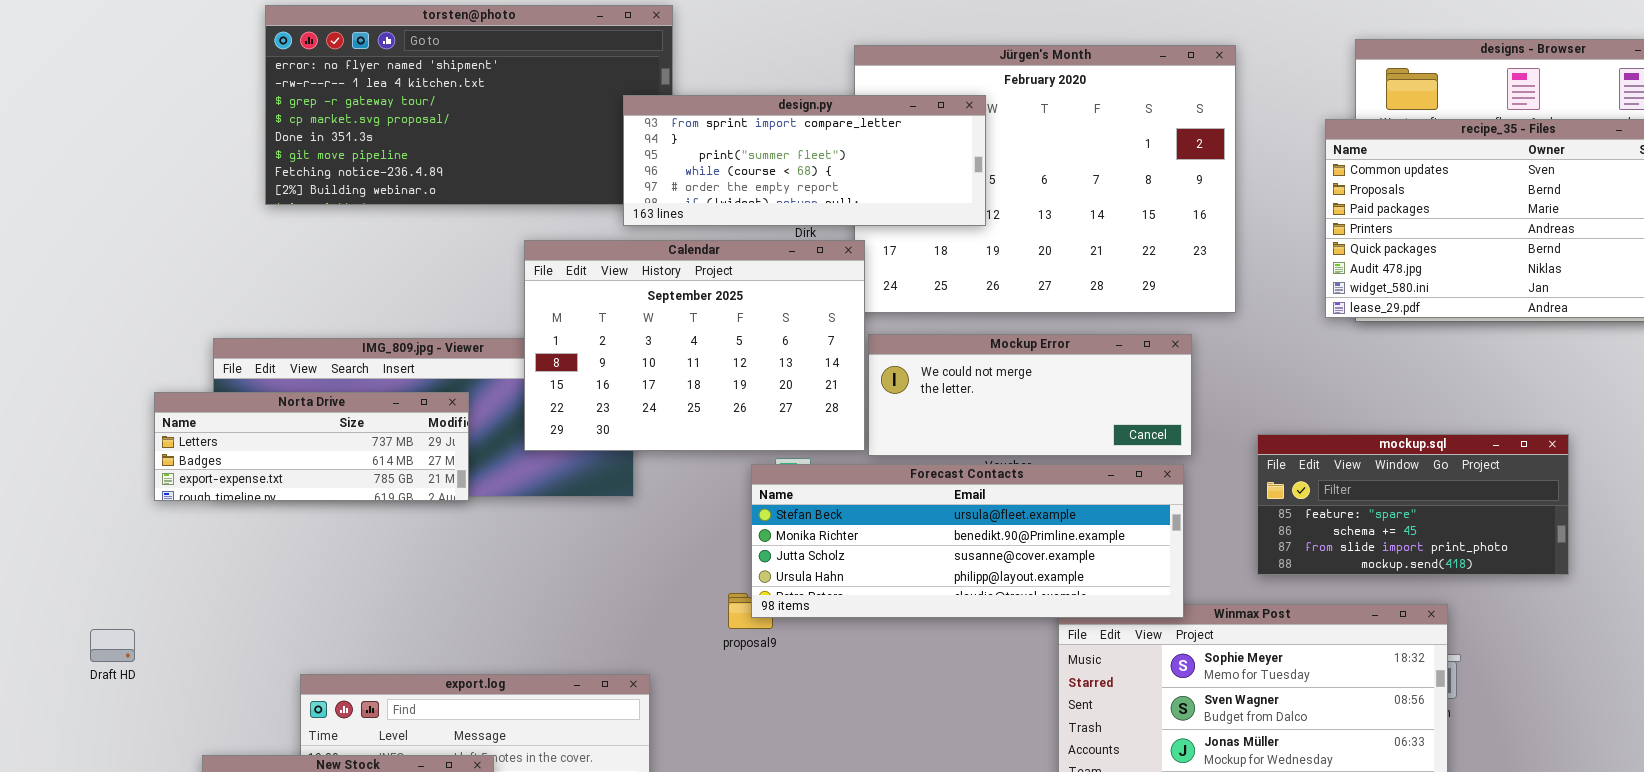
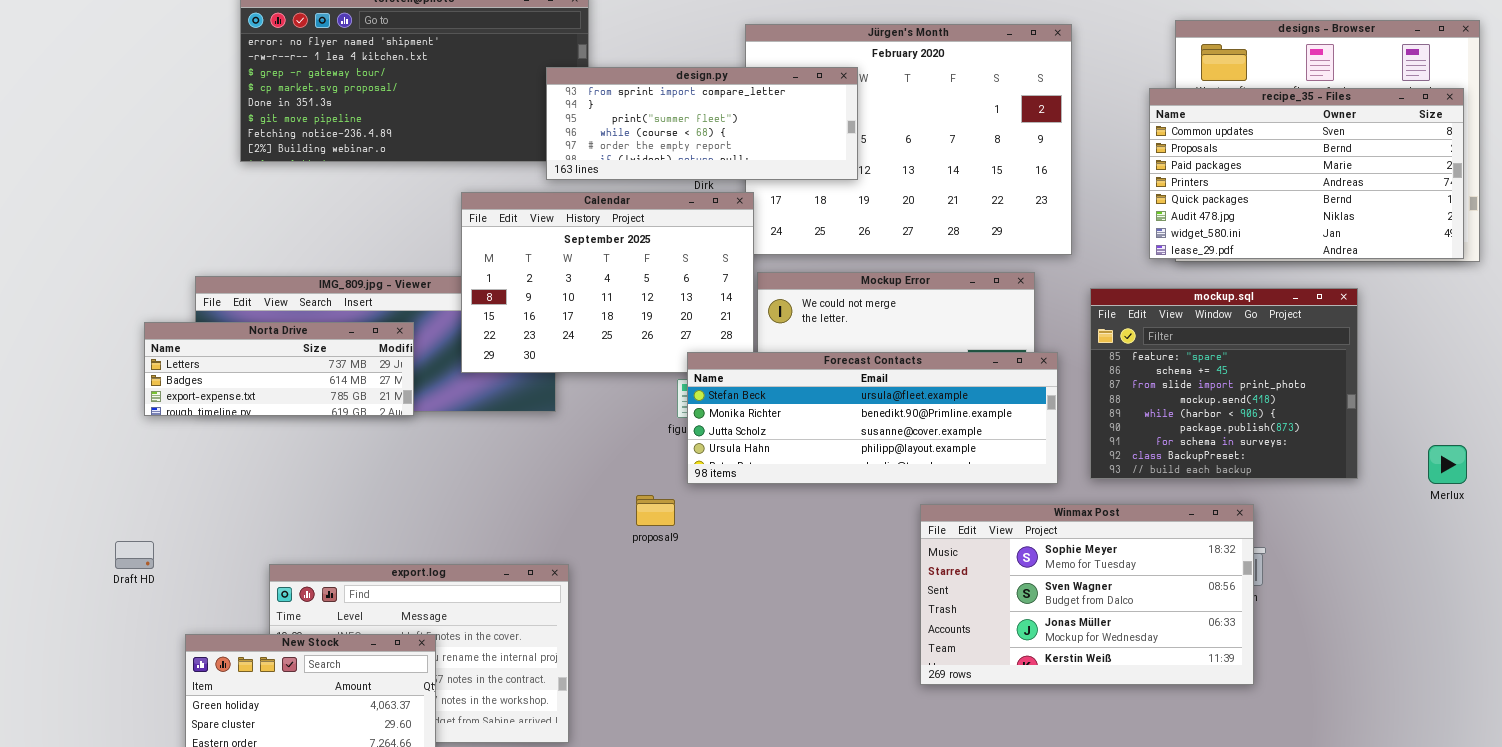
mockup.sql: [1257,434,1569,575] -> [1090,288,1358,479], resized
Forecast Contacts: [751,464,1184,618] -> [687,352,1058,484], moved
Draft HD: [90,629,135,662] -> [115,541,154,569], moved

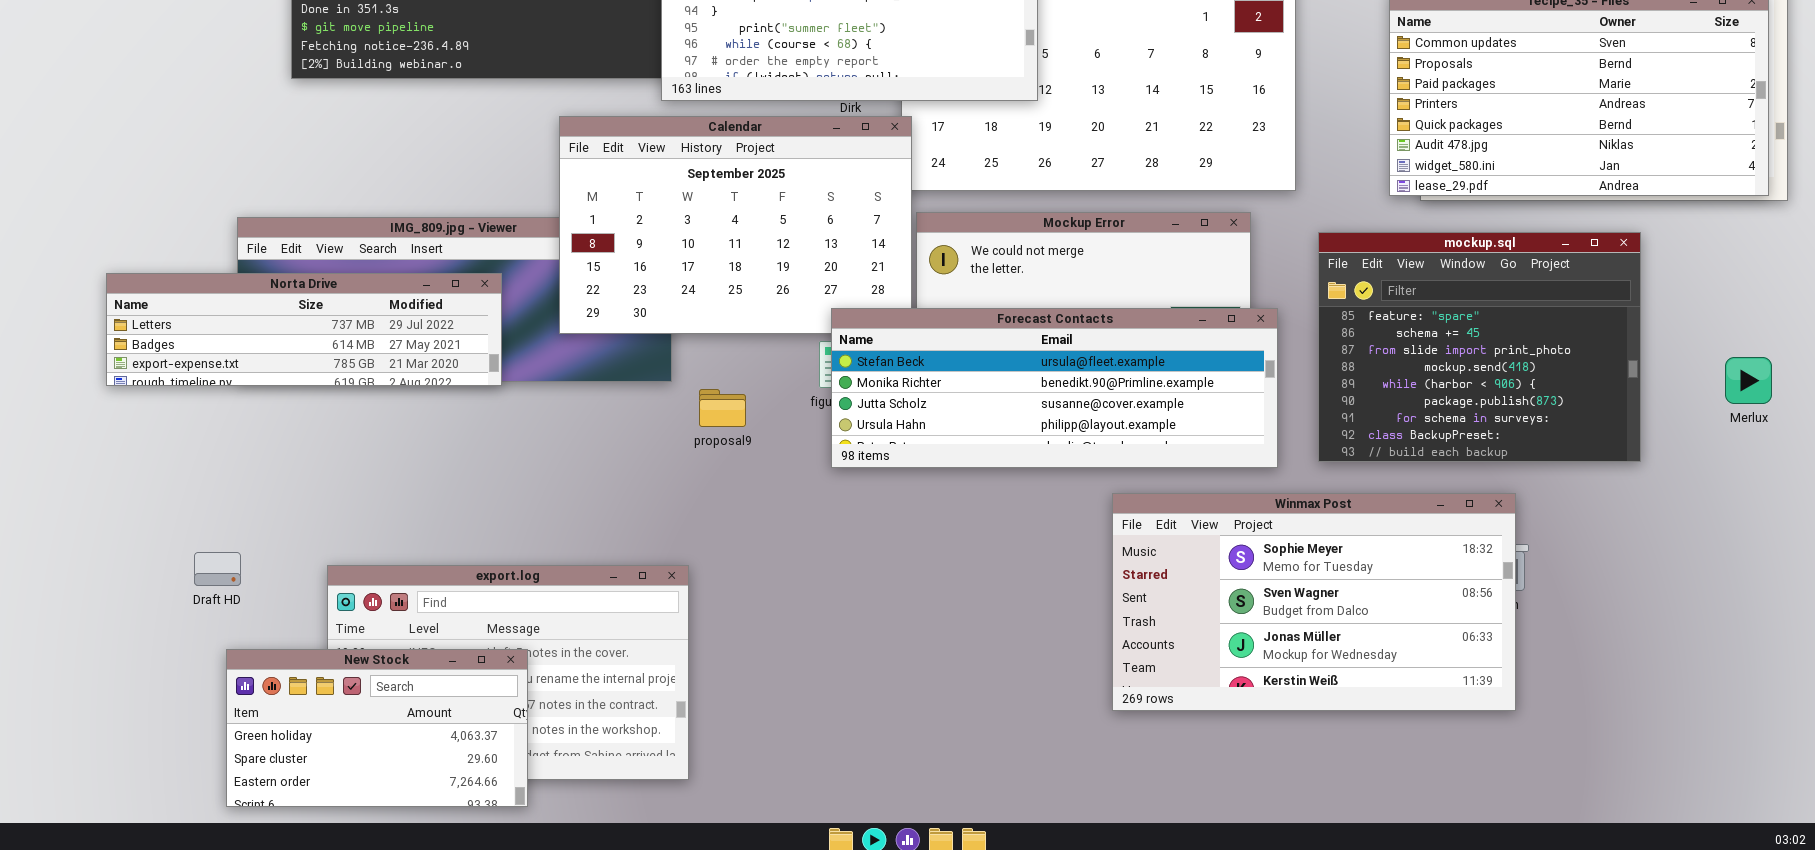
Norta Drive: [144,322,414,416] -> [106,273,502,386], resized
Merlux: [1428,445,1467,484] -> [1725,357,1772,404], moved
proposal9: [636,495,675,526] -> [699,389,746,427], moved
Draft HD: [115,541,154,569] -> [194,552,241,586], moved

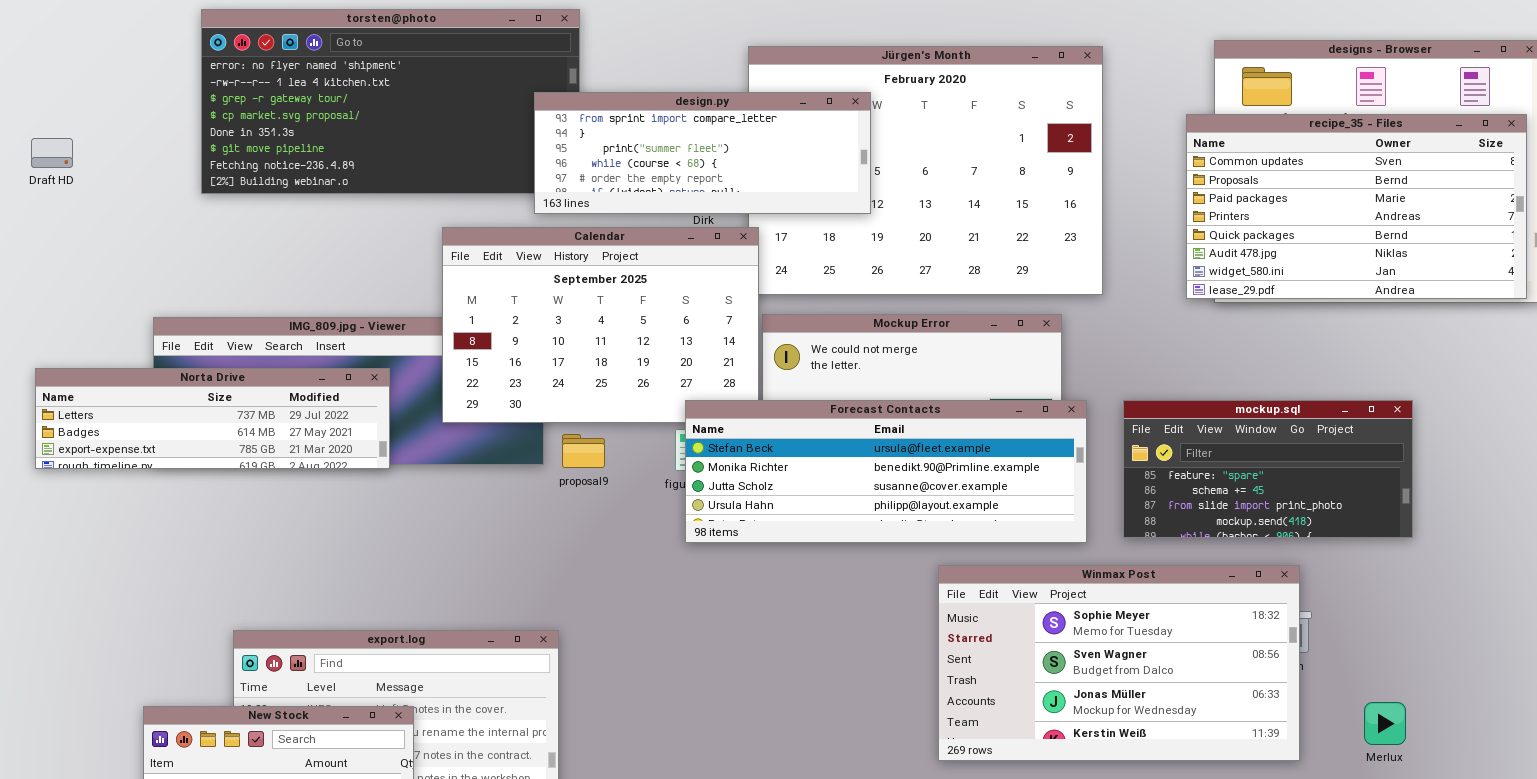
mockup.sql: [1318,232,1641,462] -> [1123,400,1413,538], resized
Merlux: [1725,357,1772,404] -> [1364,702,1406,745], moved
proposal9: [699,389,746,427] -> [562,434,605,468], moved
Draft HD: [194,552,241,586] -> [31,138,73,168], moved

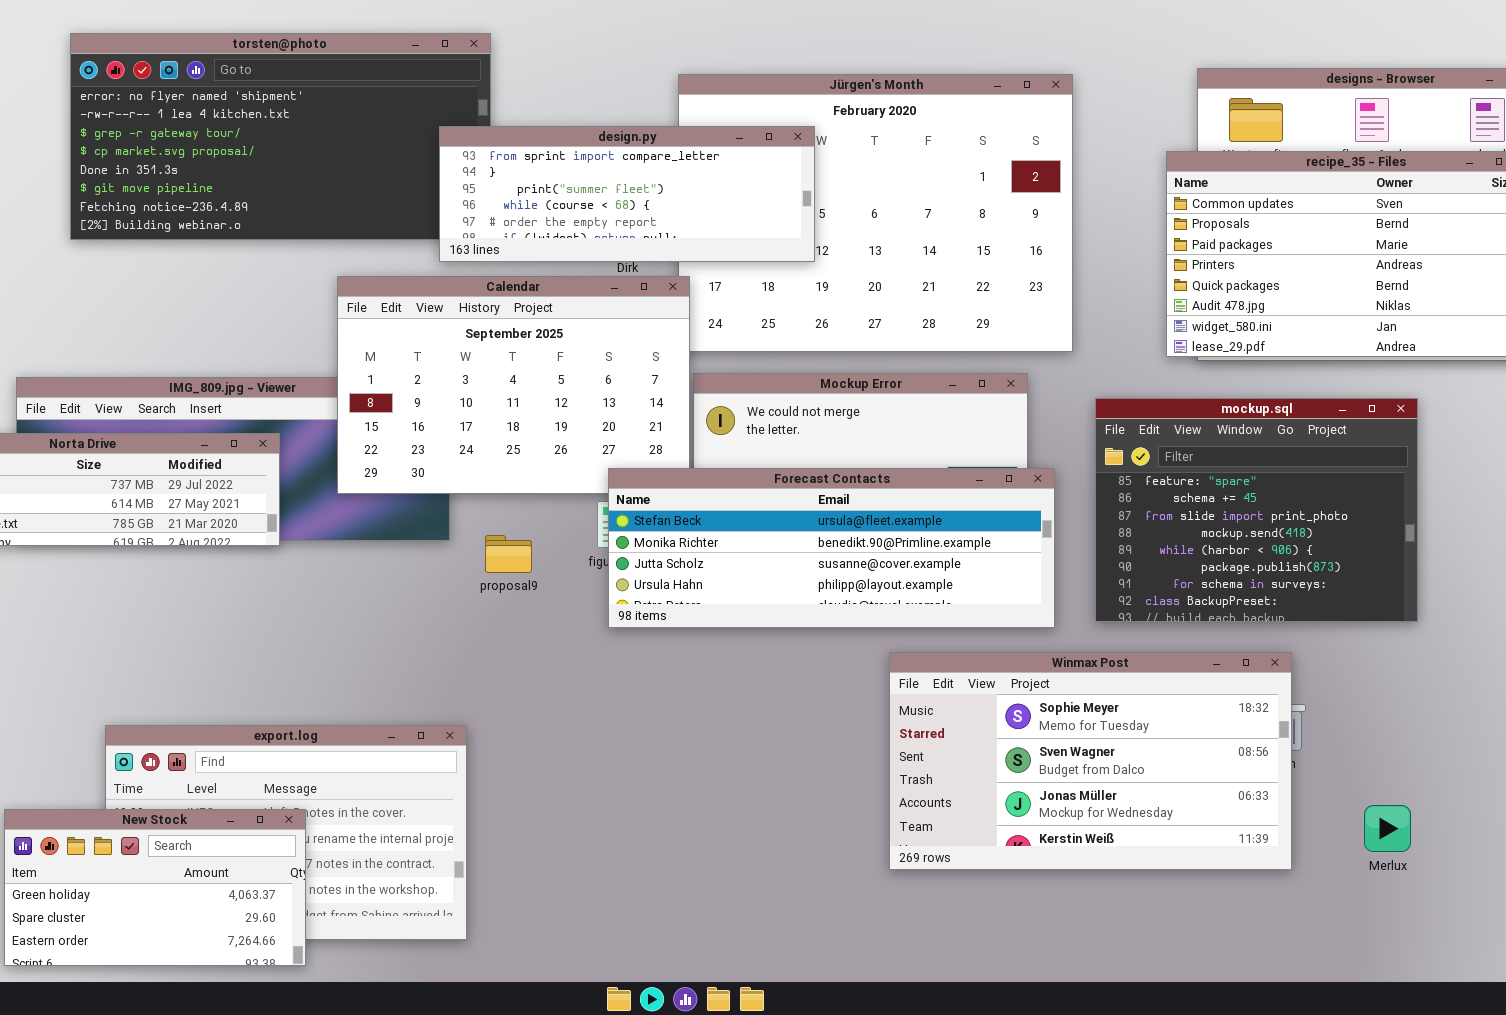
mockup.sql: [1123,400,1413,538] -> [1095,398,1418,622], resized
proposal9: [562,434,605,468] -> [485,535,532,573], moved

